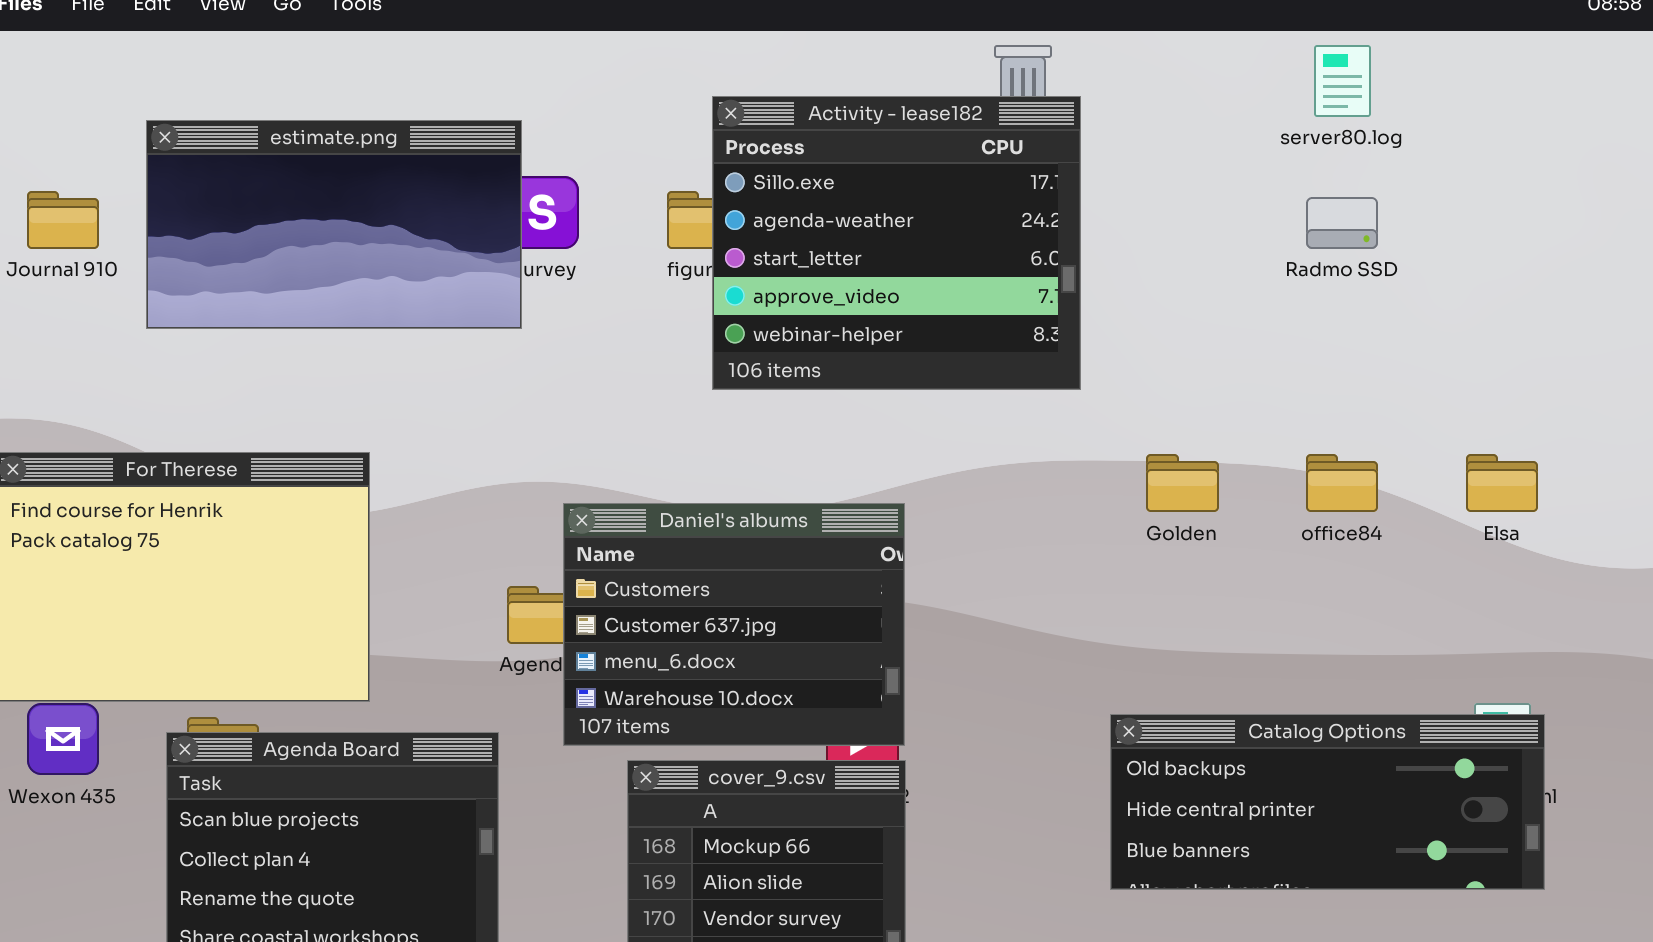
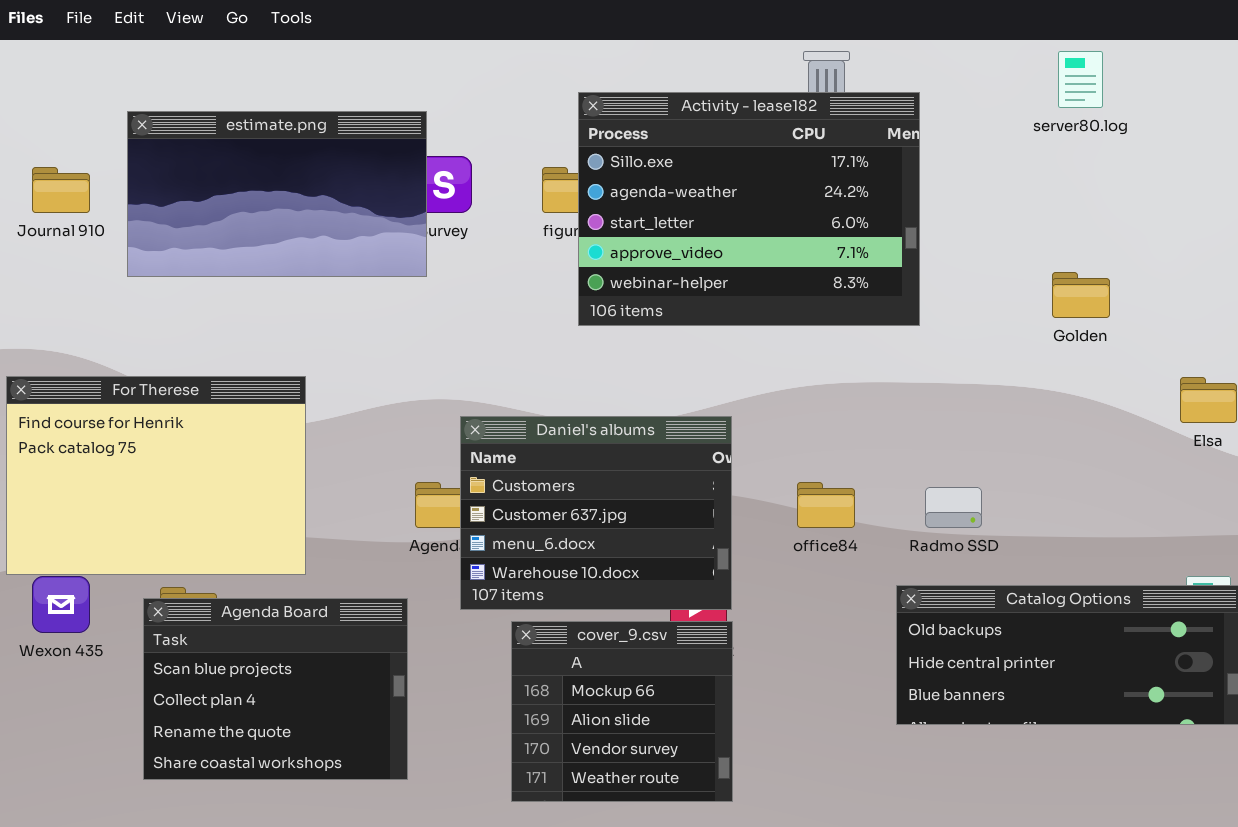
Activity - lease182: [712,96,1081,390] -> [578,92,920,326], resized
Radmo SSD: [1306,197,1378,249] -> [925,487,982,528], moved
Golden: [1146,454,1219,512] -> [1052,272,1110,318], moved
office84: [1306,454,1378,512] -> [797,482,855,528], moved

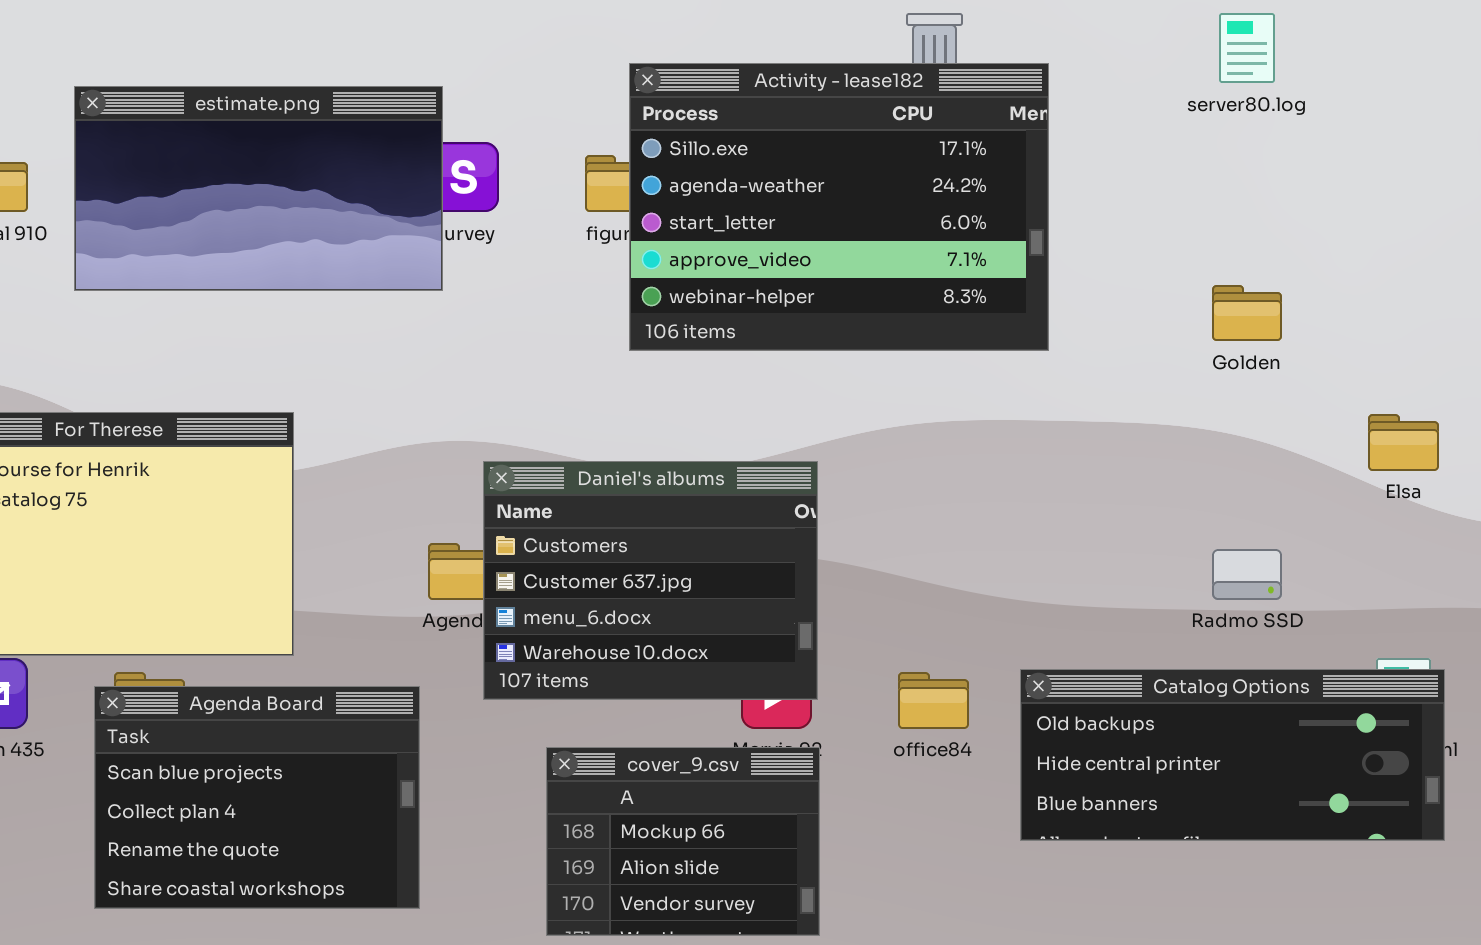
office84: [797,482,855,528] -> [898,672,969,729], moved
Radmo SSD: [925,487,982,528] -> [1212,549,1282,600], moved
cover_9.csv: [511,621,733,802] -> [546,747,820,936], resized

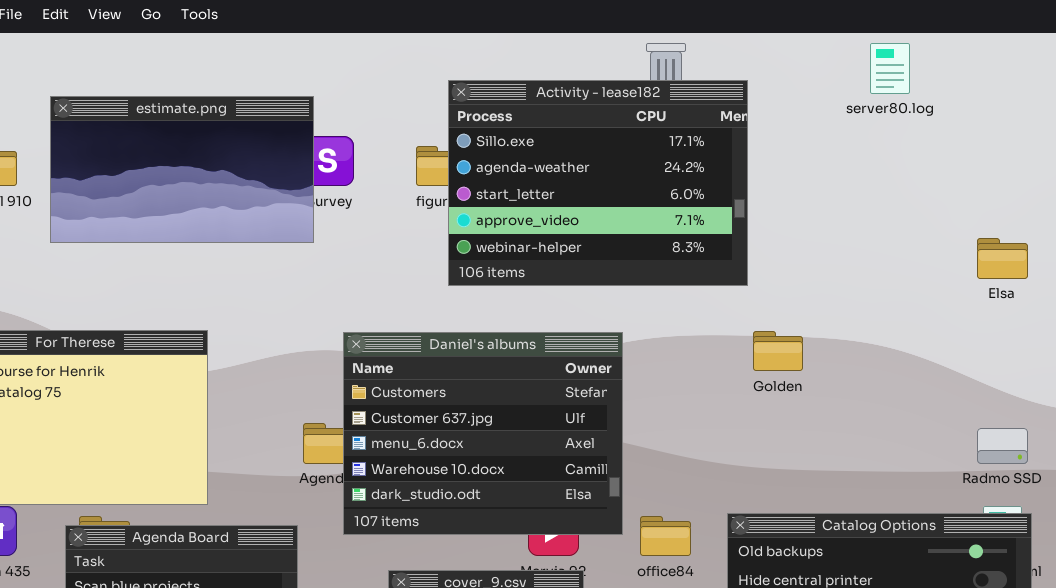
Golden: [1212,285,1282,341] -> [753,331,803,371], moved
Elsa: [1368,414,1439,471] -> [977,238,1028,279], moved
Daniel's albums: [483,461,818,700] -> [343,332,623,535], resized
Radmo SSD: [1212,549,1282,600] -> [977,428,1028,464], moved

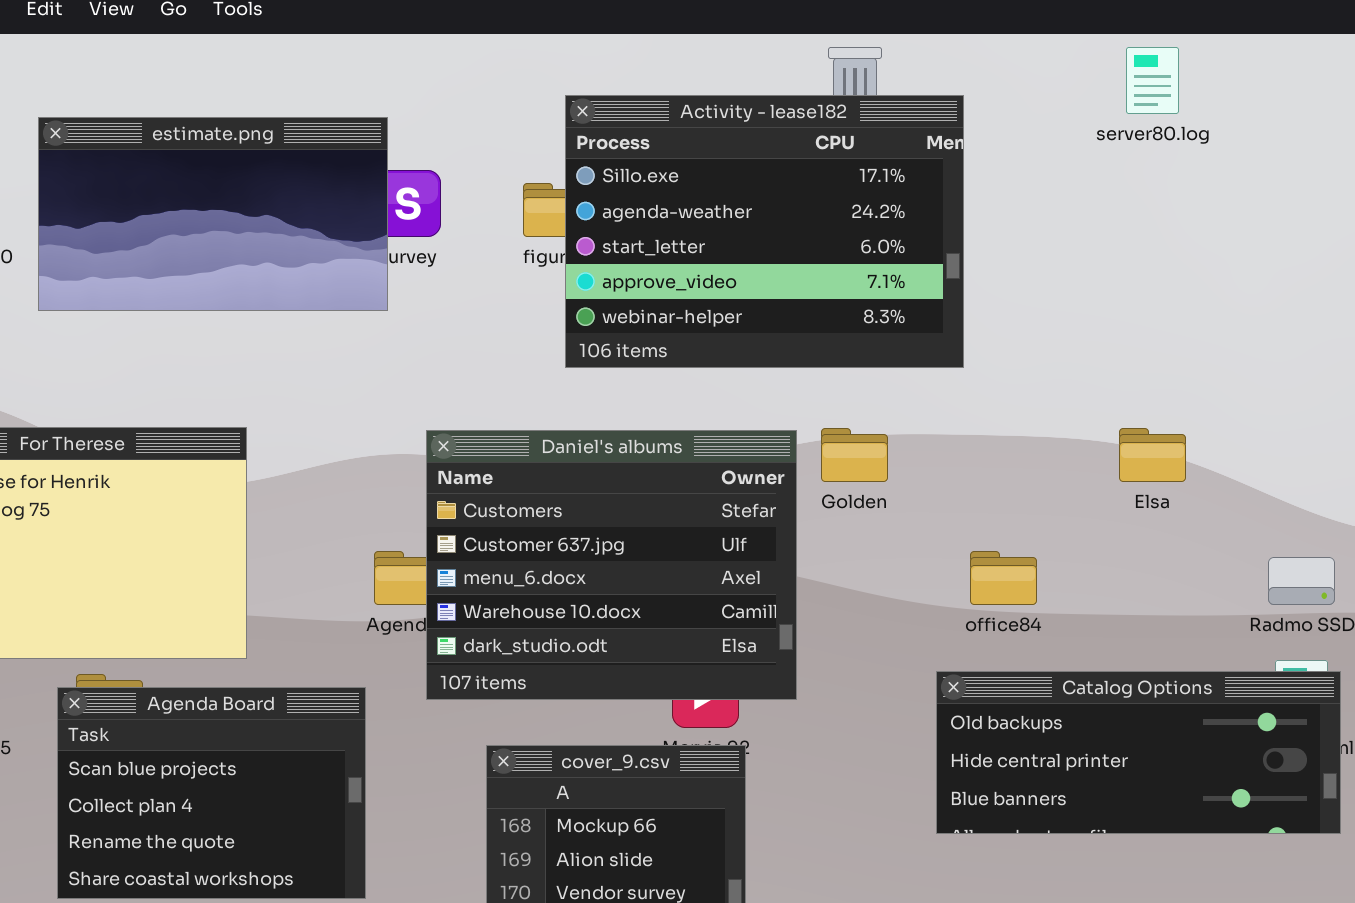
Elsa: [977,238,1028,279] -> [1119,428,1186,482], moved
Golden: [753,331,803,371] -> [821,428,888,482], moved
office84: [640,516,691,556] -> [970,551,1037,605], moved

